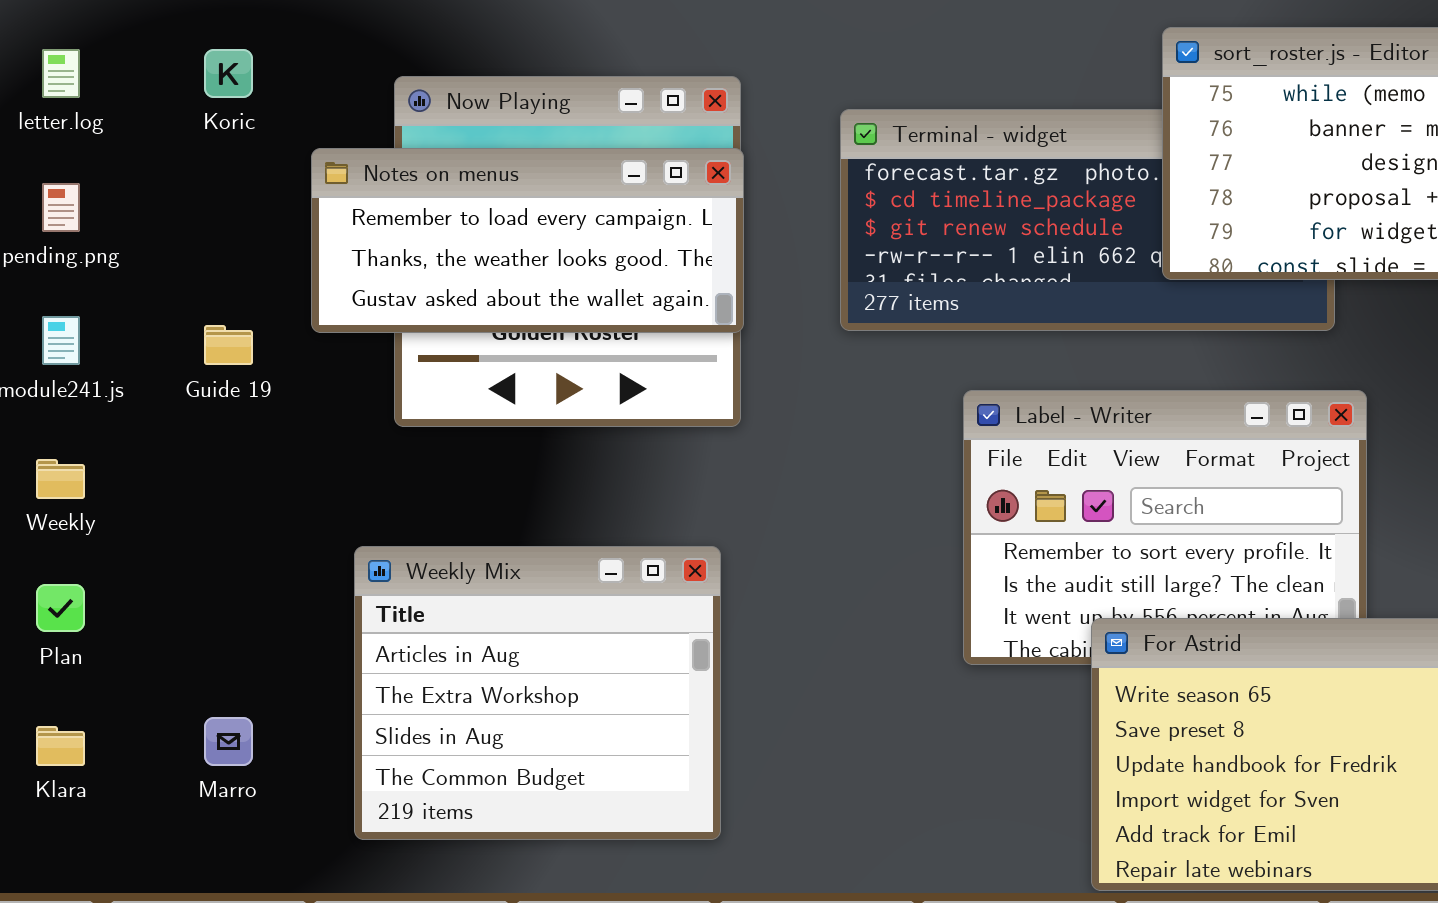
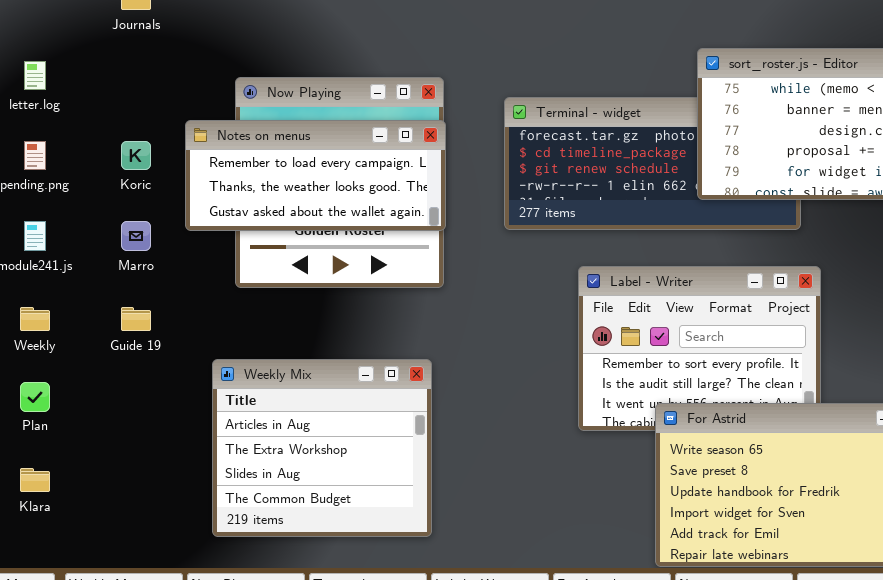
Koric: [204,49,253,98] -> [121,141,151,170], moved
Guide 19: [204,325,253,365] -> [121,307,151,331], moved
Marro: [204,717,253,766] -> [121,221,151,251], moved

